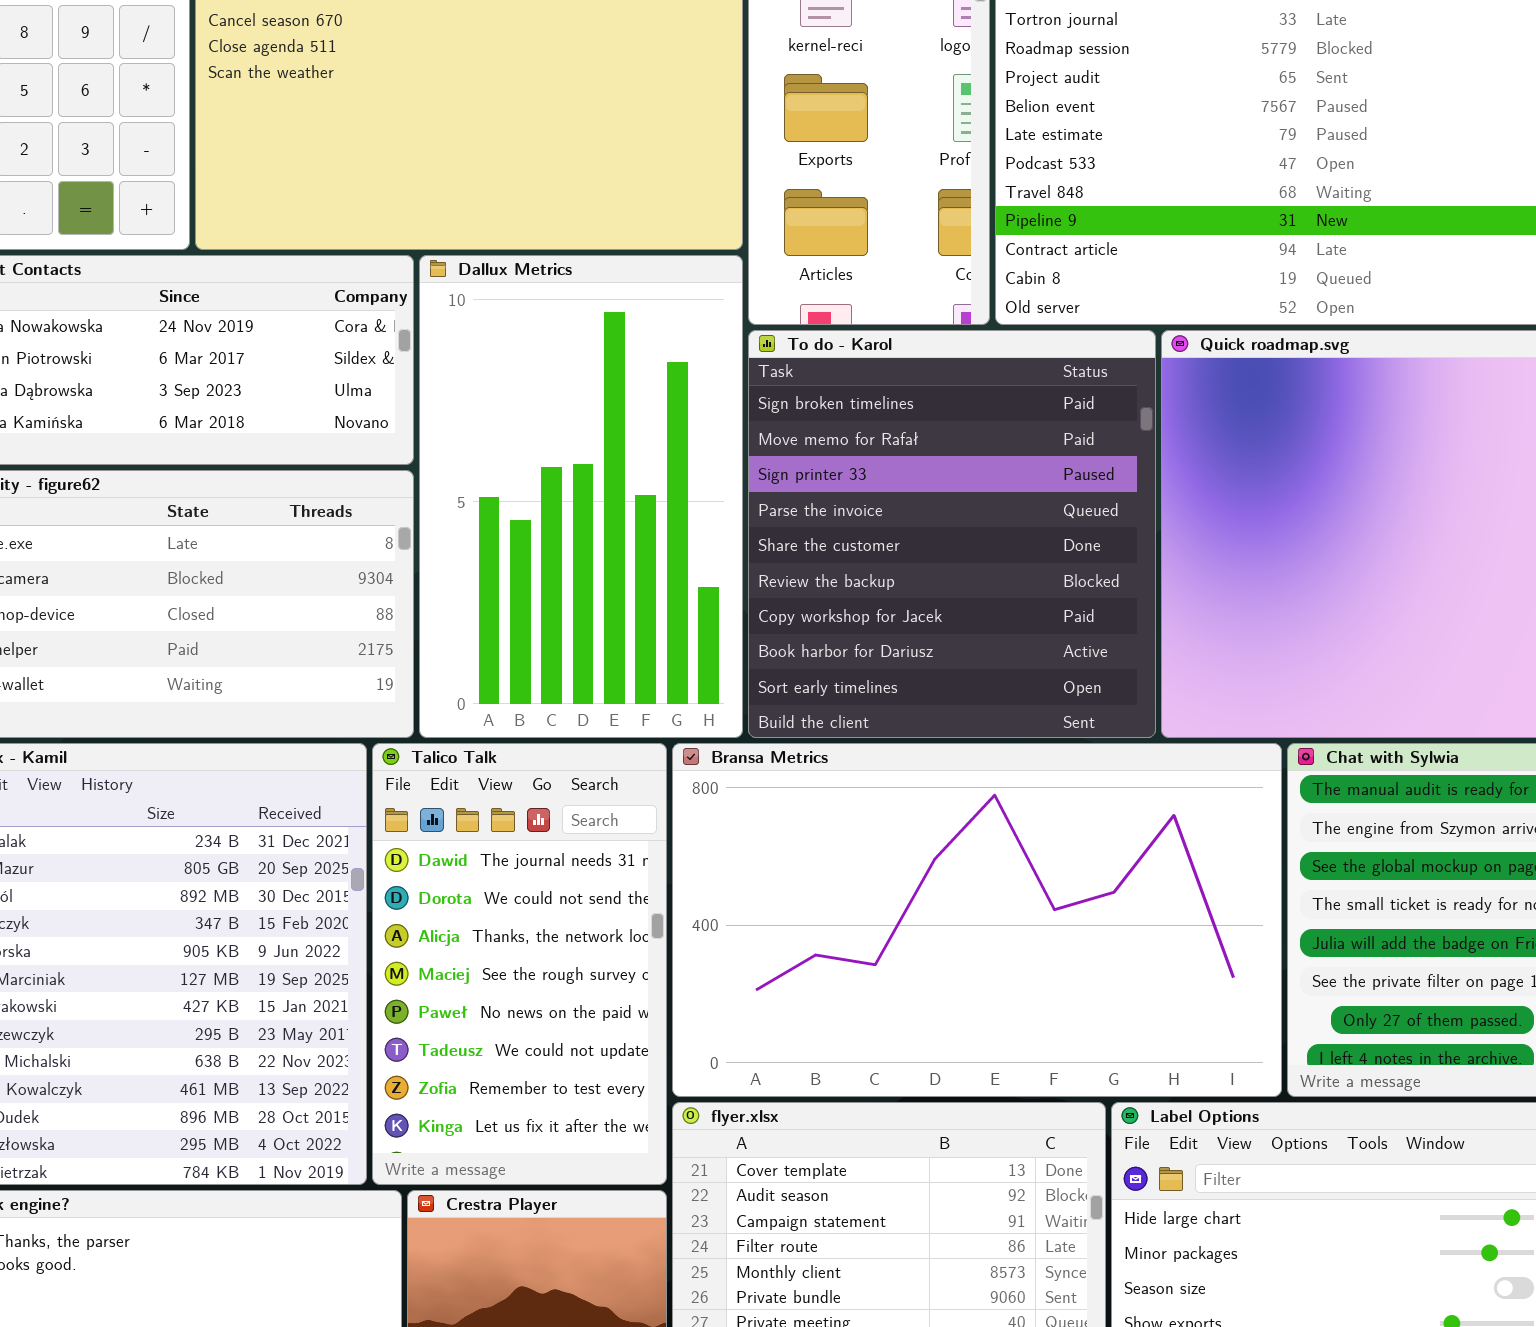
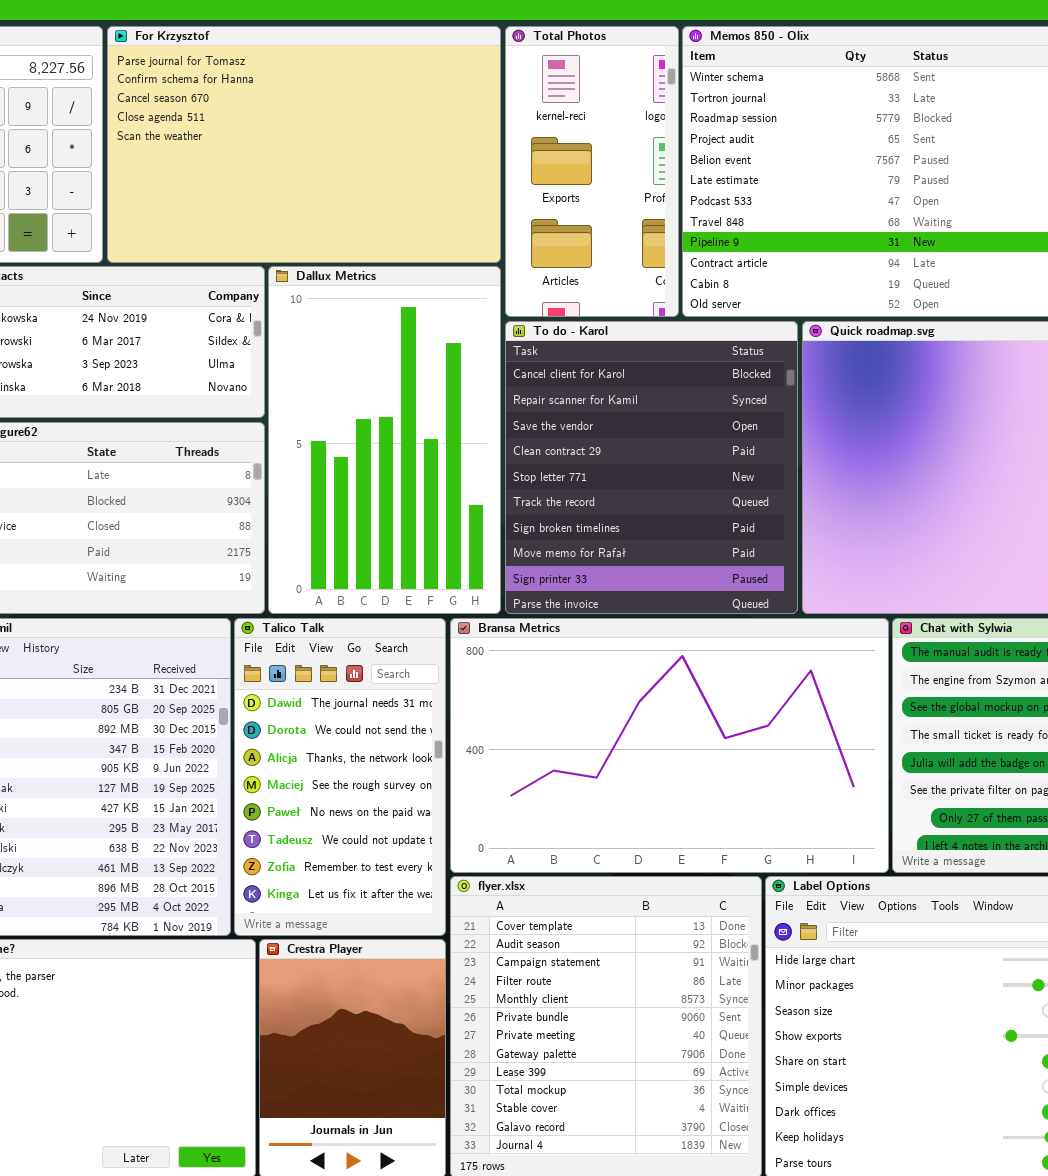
To do - Karol: [748,330,1156,738] -> [505,321,798,614], scrolled up 6 rows

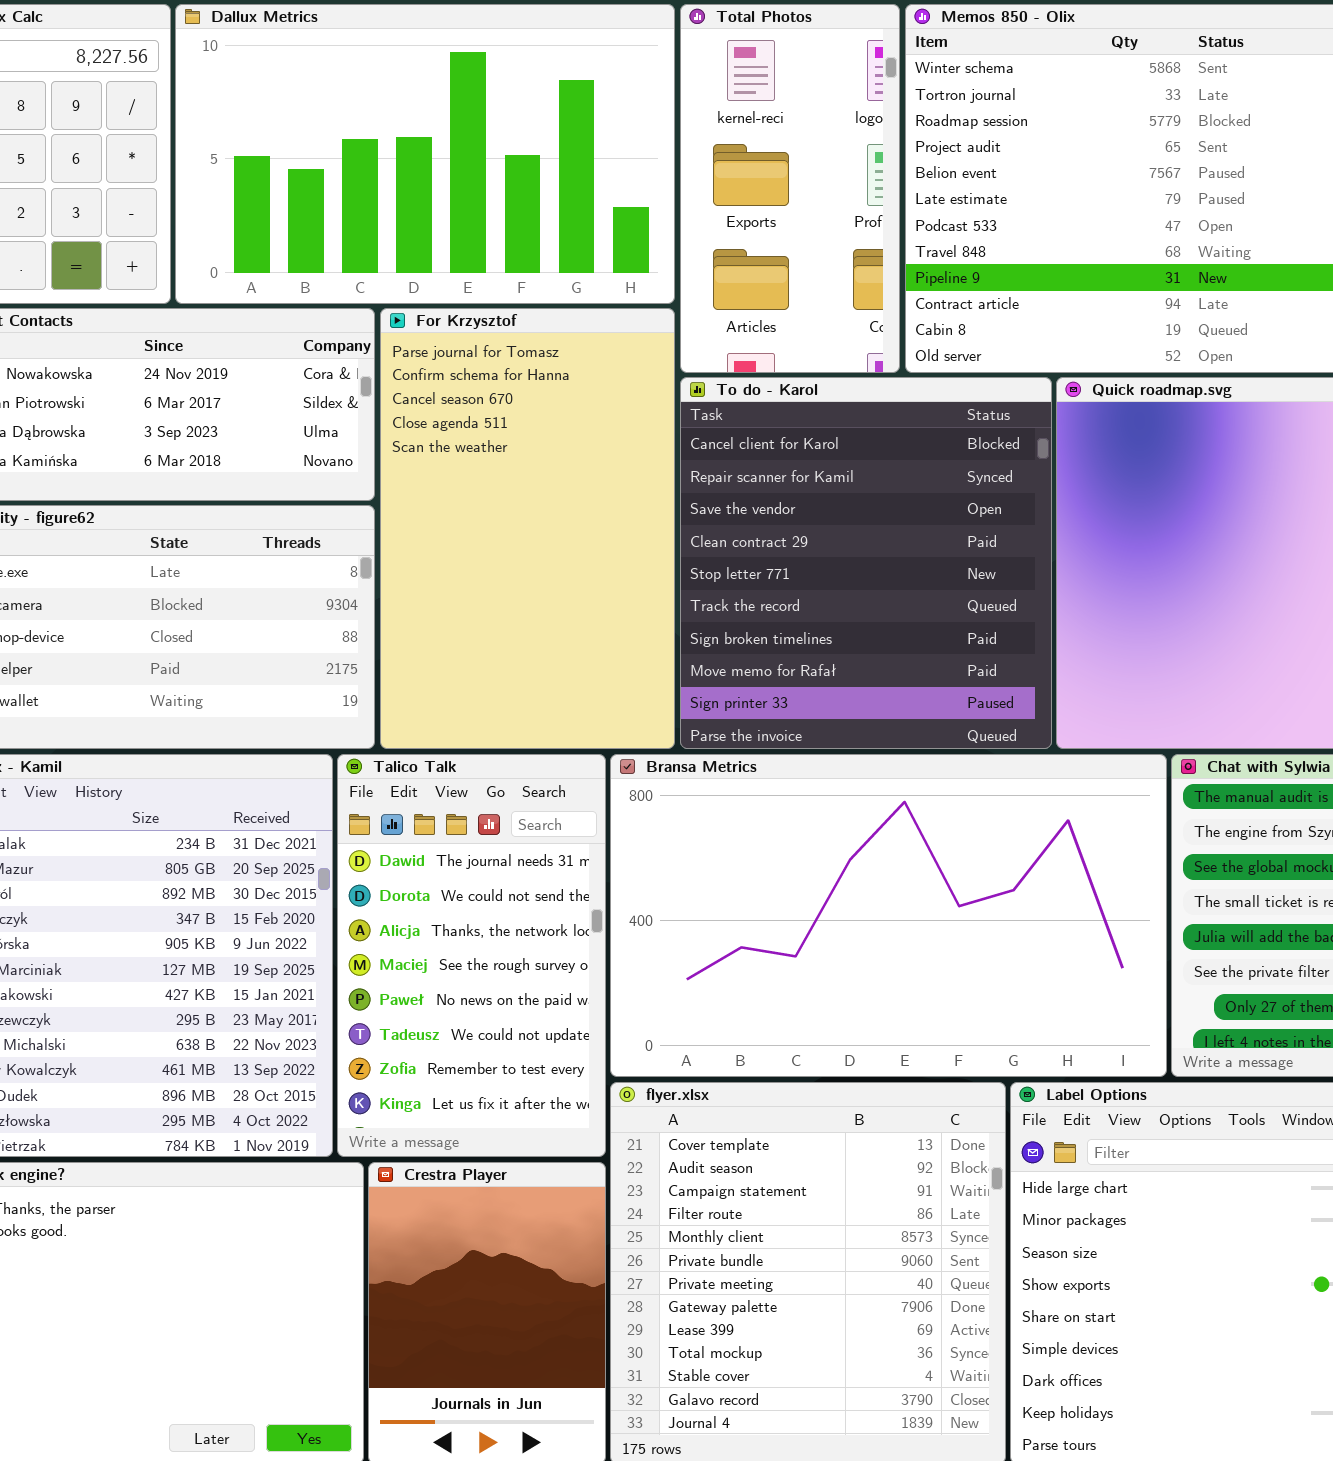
For Krzysztof: [107,26,501,263] -> [380,308,675,749], moved, resized
Dallux Metrics: [268,266,501,614] -> [175,4,675,304], moved, resized

